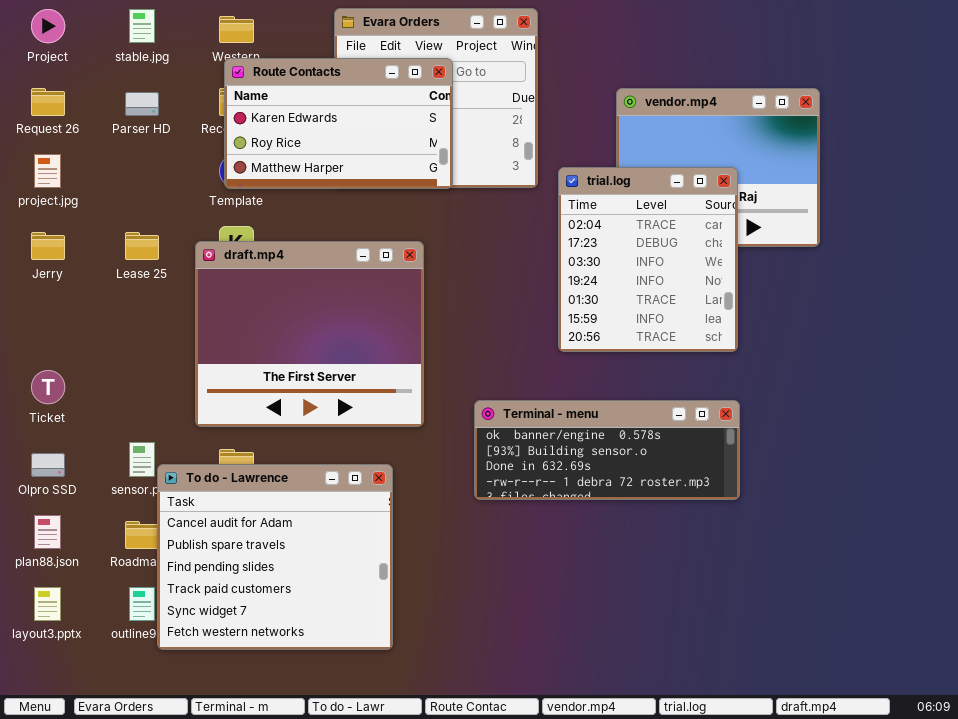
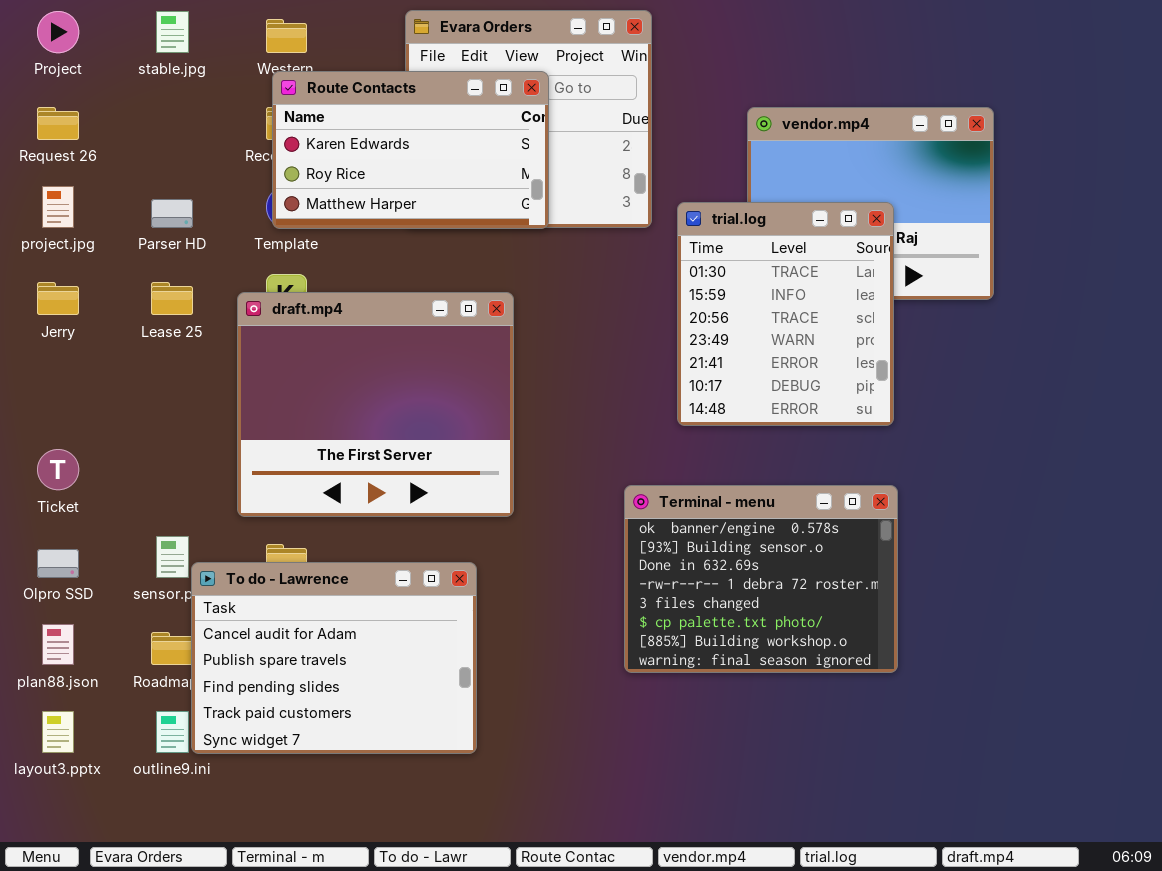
Parser HD: [125,92,159,116] -> [151,199,193,228], moved
trial.log: [558,167,738,352] -> [677,202,894,426], scrolled down 4 rows
Terminal - menu: [474,400,740,500] -> [624,485,898,673], resized
To do - Lawrence: [157,464,393,650] -> [191,562,477,754], resized

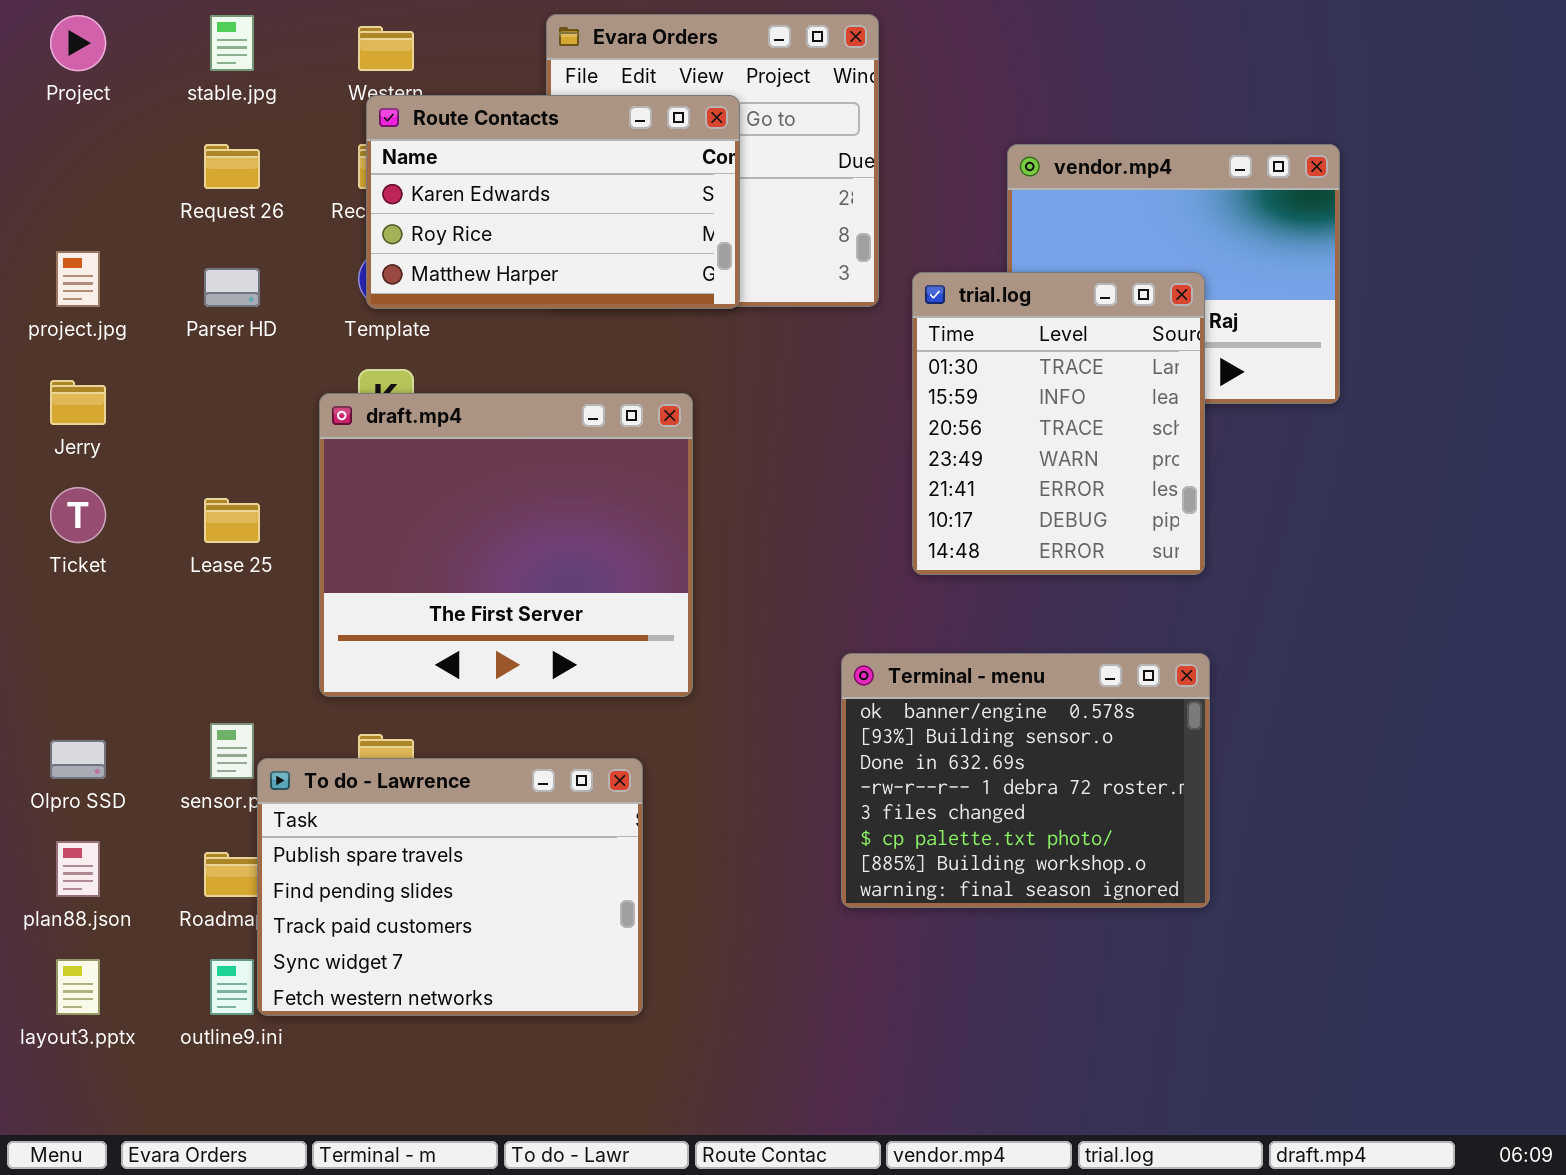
Request 26: [37,107,79,140] -> [204,144,260,189], moved
Lease 25: [151,282,193,315] -> [204,498,260,543], moved
Ticket: [37,449,79,490] -> [50,487,106,543], moved
To do - Lawrence: [191,562,477,754] -> [257,758,643,1016], scrolled down 1 row

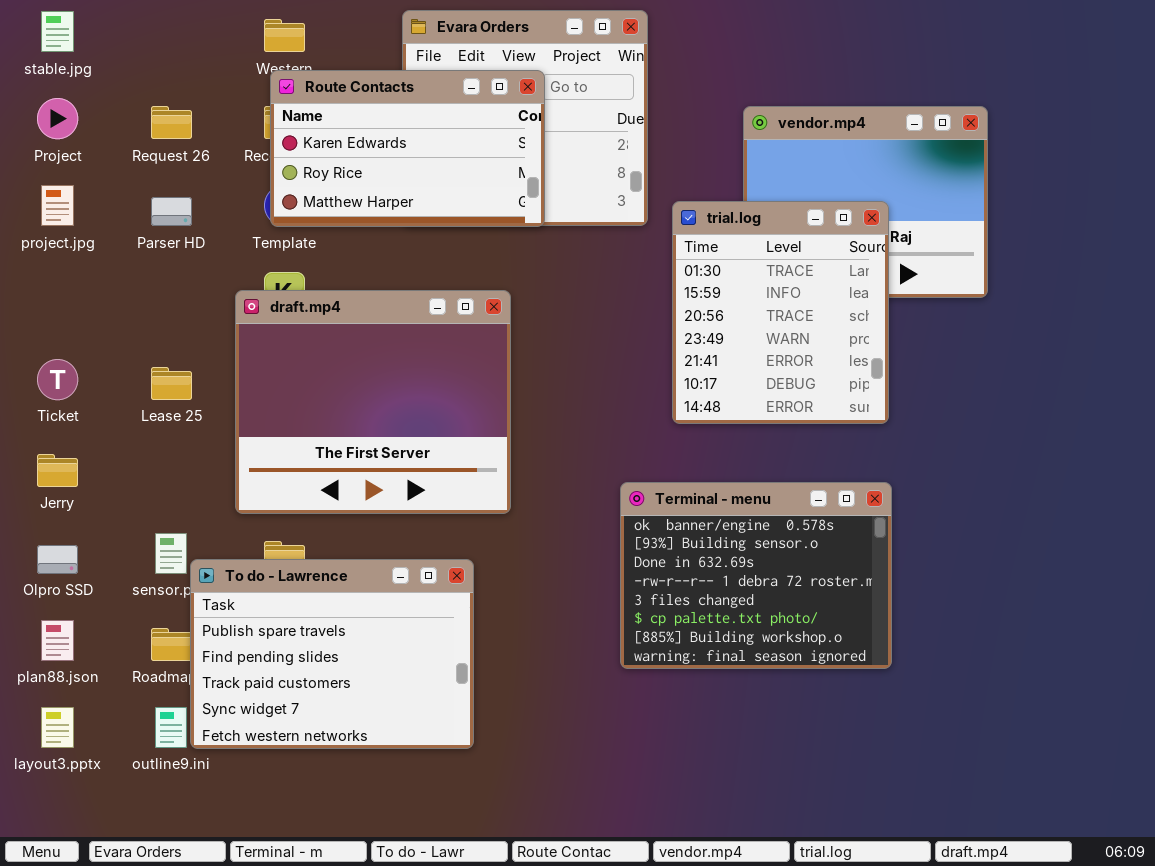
Project: [50,15,106,71] -> [37,98,78,139], moved
stable.jpg: [210,15,254,71] -> [41,11,74,52], moved
Jerry: [50,380,106,425] -> [37,454,78,487], moved

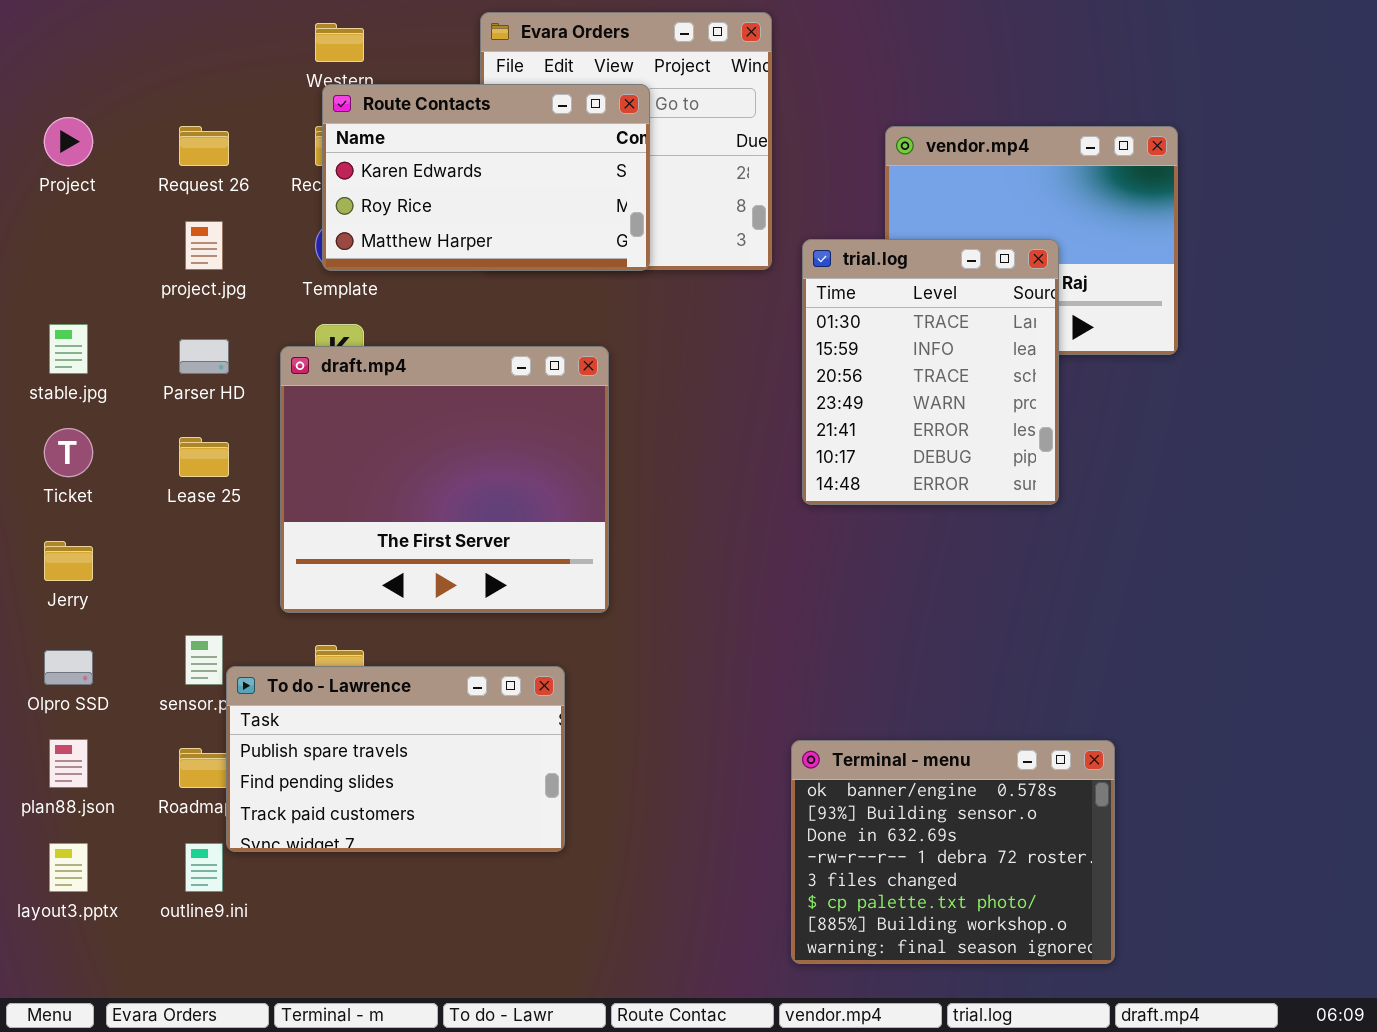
stable.jpg: [41,11,74,52] -> [49,324,88,374], moved
project.jpg: [41,185,74,226] -> [185,221,223,270], moved
Parser HD: [151,197,192,226] -> [179,339,229,374], moved
Terminal - menu: [620,482,892,669] -> [791,740,1115,964], moved
To do - Lawrence: [190,559,474,749] -> [226,666,565,852], resized

